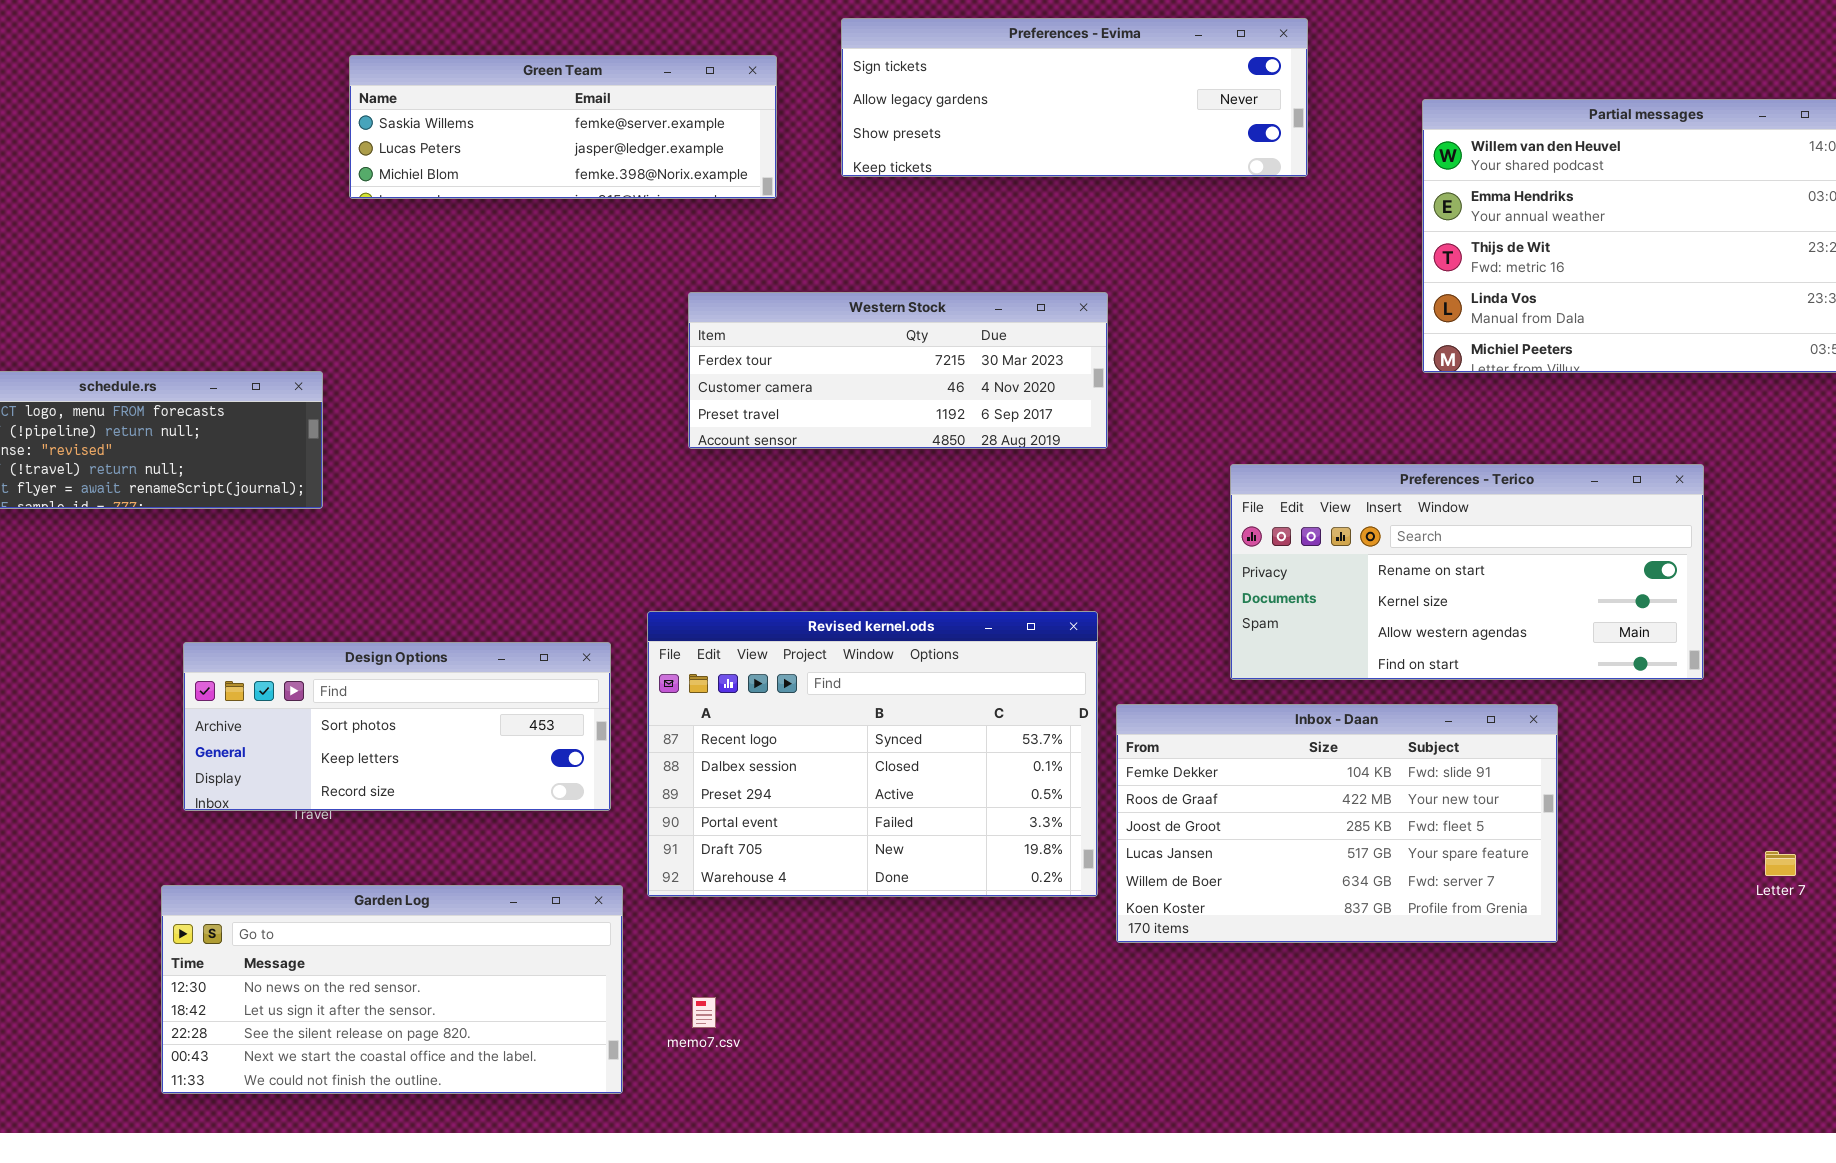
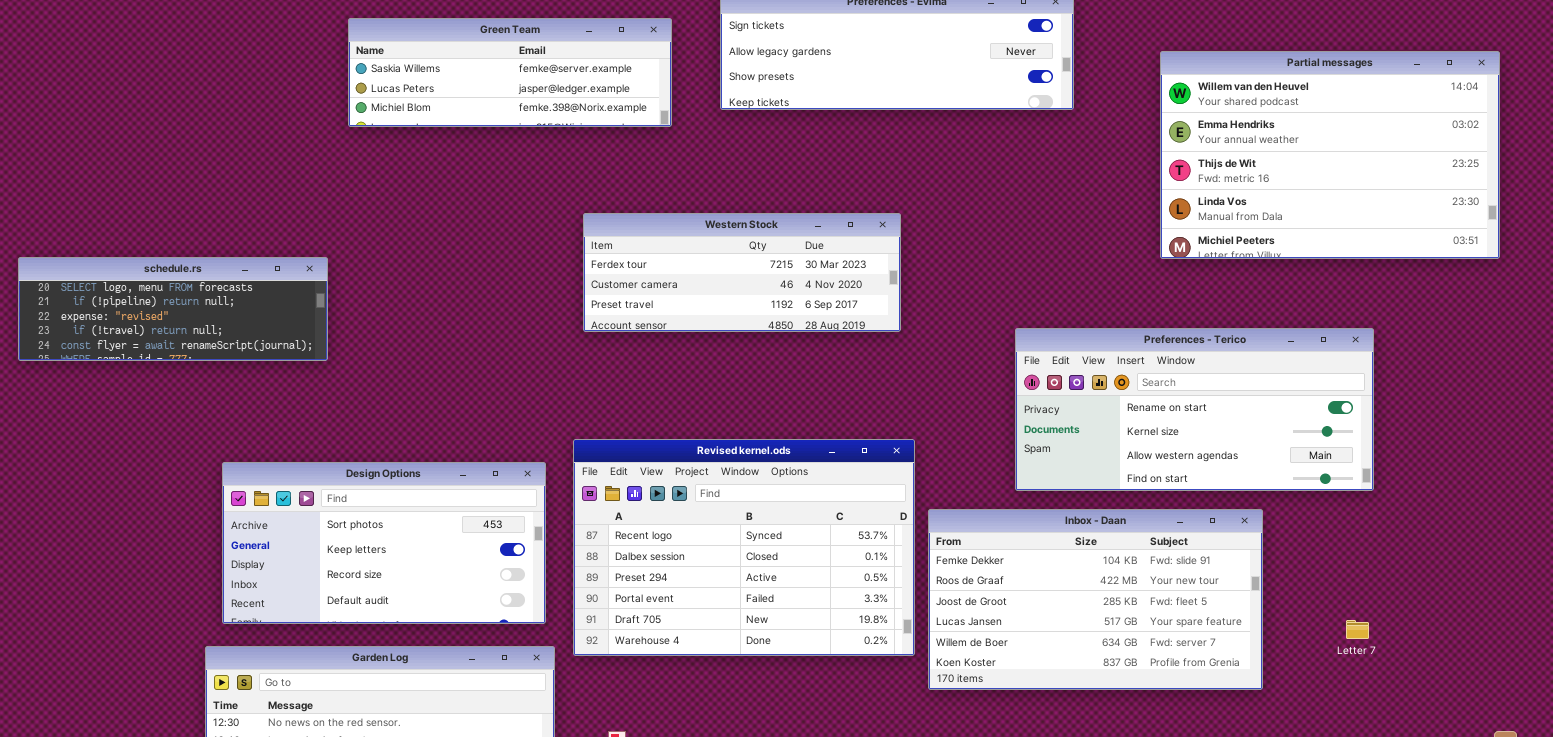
Western Stock: [688,292,1108,449] -> [583,213,901,332], moved
Design Options: [183,642,611,811] -> [222,462,546,624], resized
Letter 7: [1765,851,1796,876] -> [1346,620,1369,639], moved

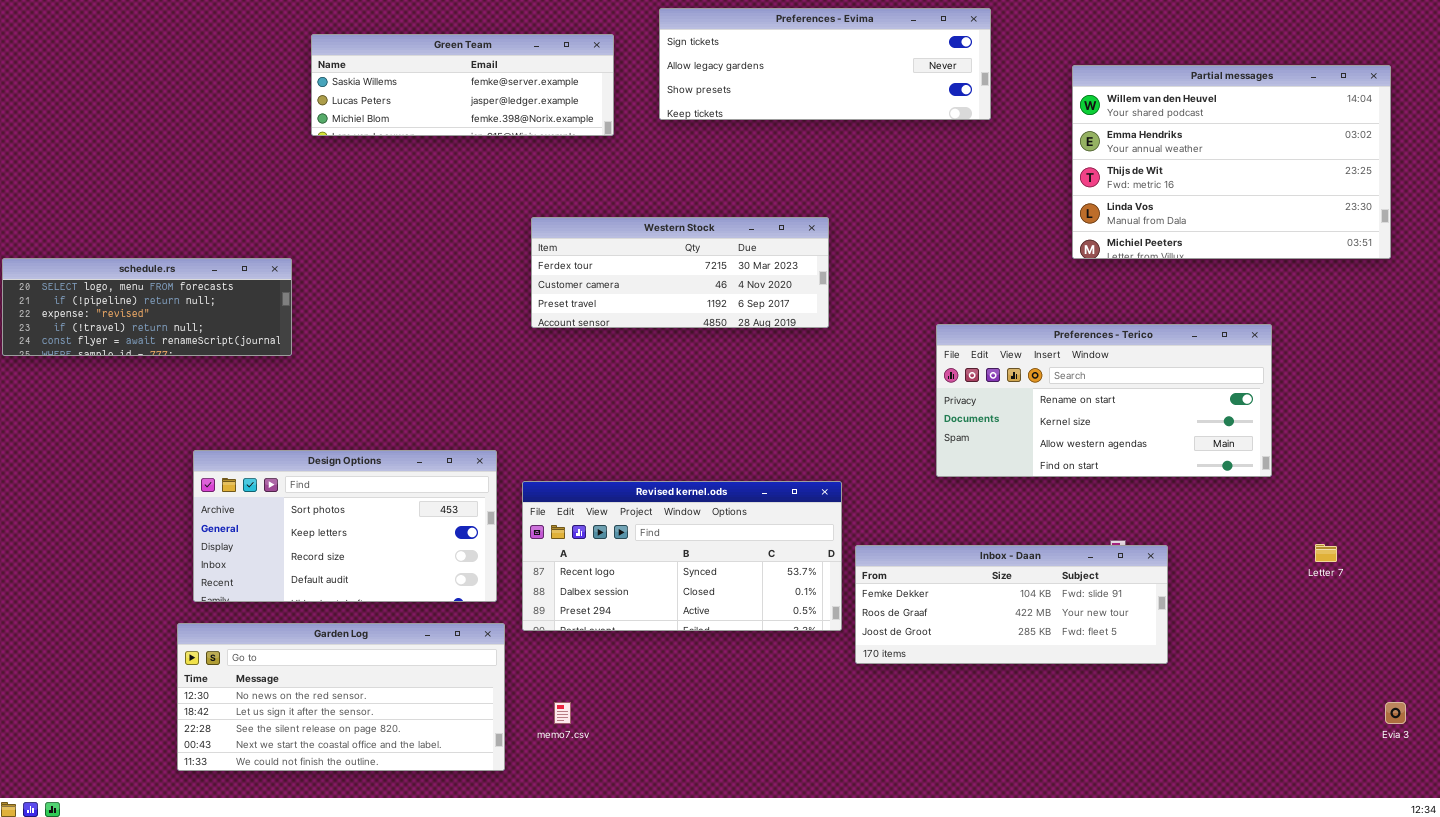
Revised kernel.ods: [573,439,915,656] -> [522,481,842,631], resized
Inbox - Daan: [928,509,1263,690] -> [855,545,1168,664], resized
Letter 7: [1346,620,1369,639] -> [1315,544,1337,562], moved

